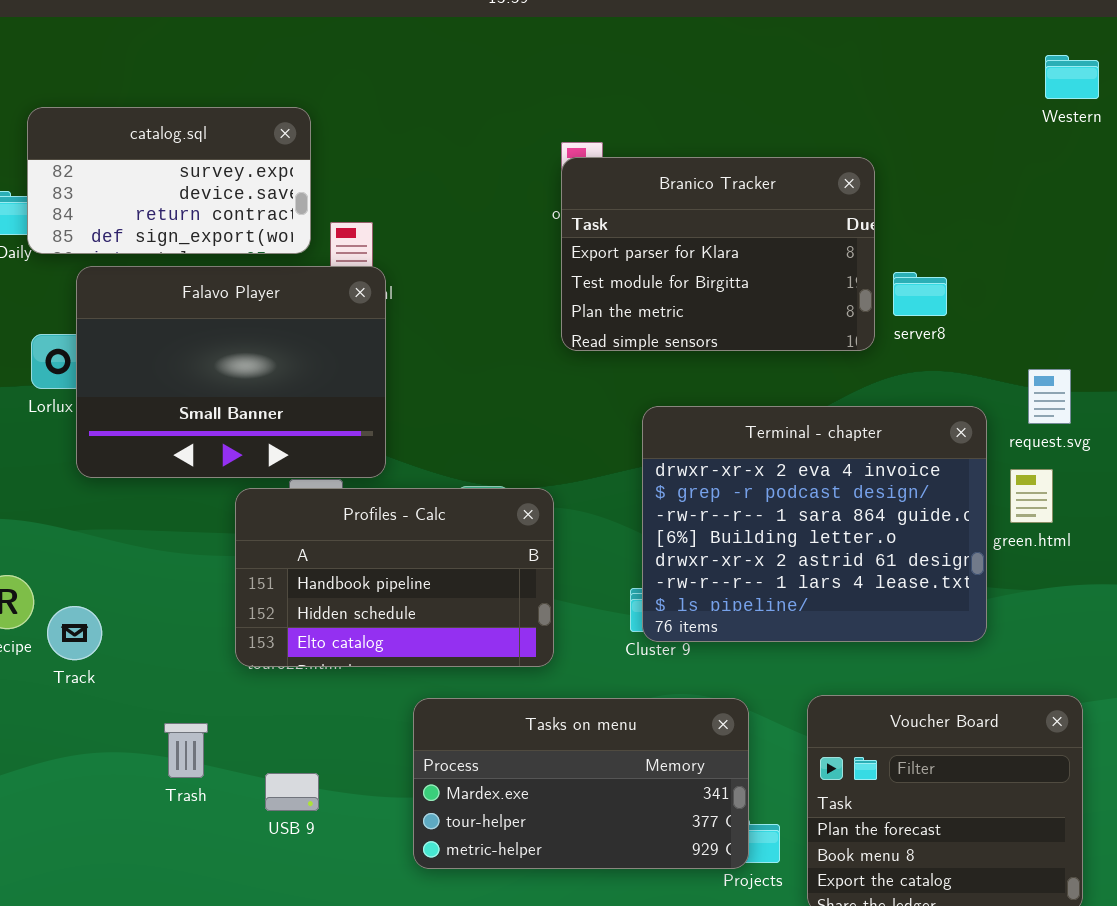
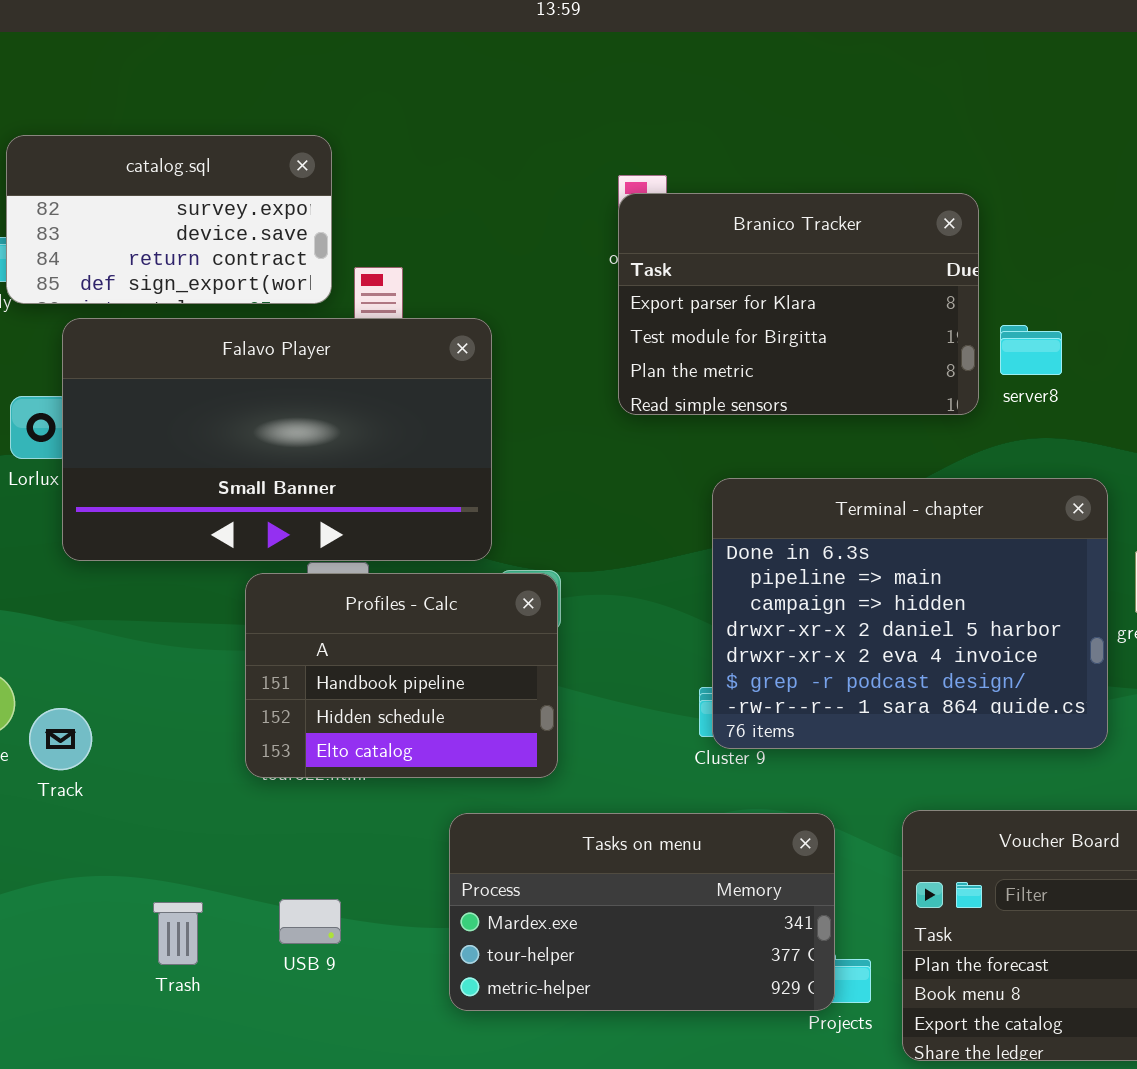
Falavo Player: [76,266,386,478] -> [62,318,492,561], resized
Terminal - chapter: [642,406,987,642] -> [712,478,1108,749], scrolled up 4 rows
Profiles - Calc: [235,488,554,667] -> [245,573,558,778], resized
Trash: [164,723,208,778] -> [153,902,203,965], moved

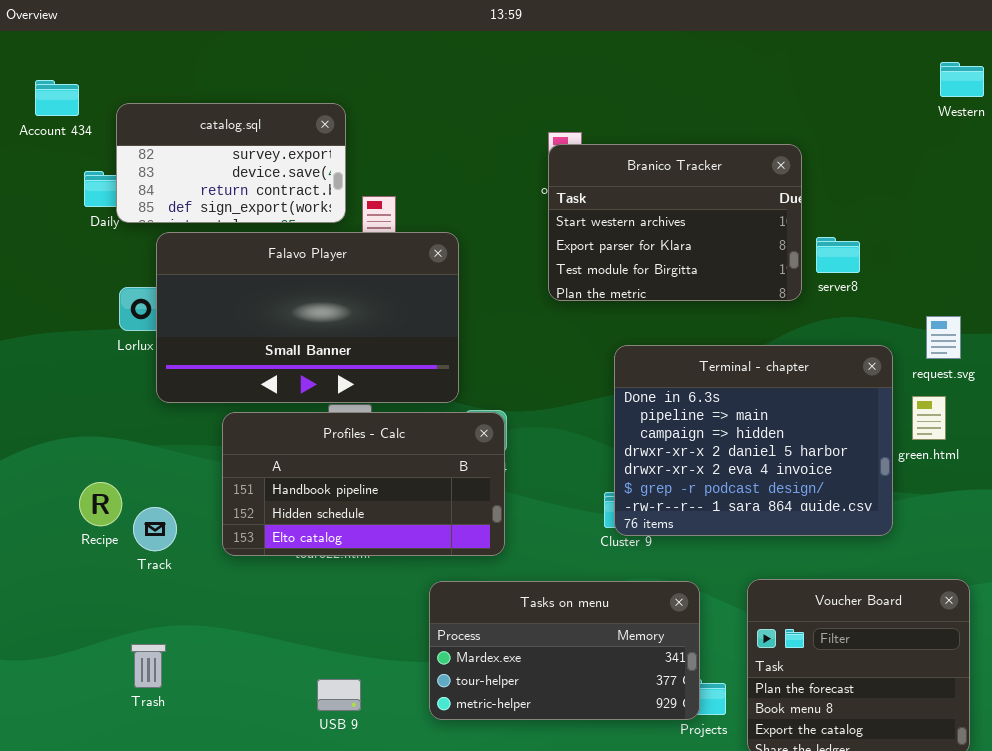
Branico Tracker: [618,193,979,415] -> [548,144,802,301], scrolled up 1 row
Profiles - Calc: [245,573,558,778] -> [222,412,505,556], resized
USB 9: [279,899,341,944] -> [317,679,361,711], moved
Trash: [153,902,203,965] -> [131,644,166,688], moved

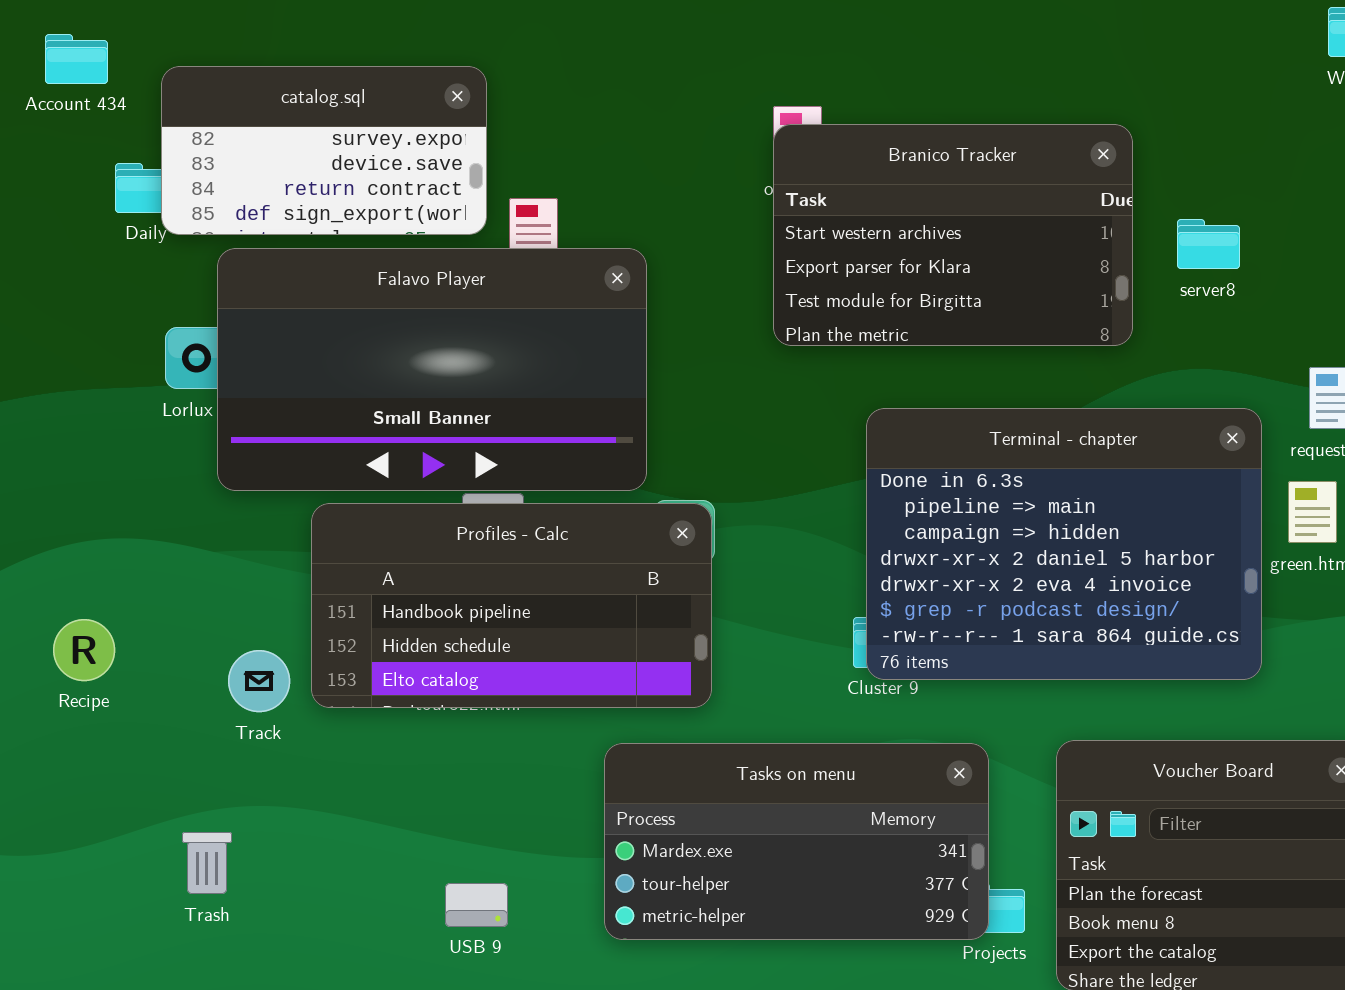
server8: [816,237,860,273] -> [1177,219,1240,269], moved
Recipe: [79,482,122,526] -> [53,619,115,681], moved
Track: [133,507,177,551] -> [228,650,290,712], moved

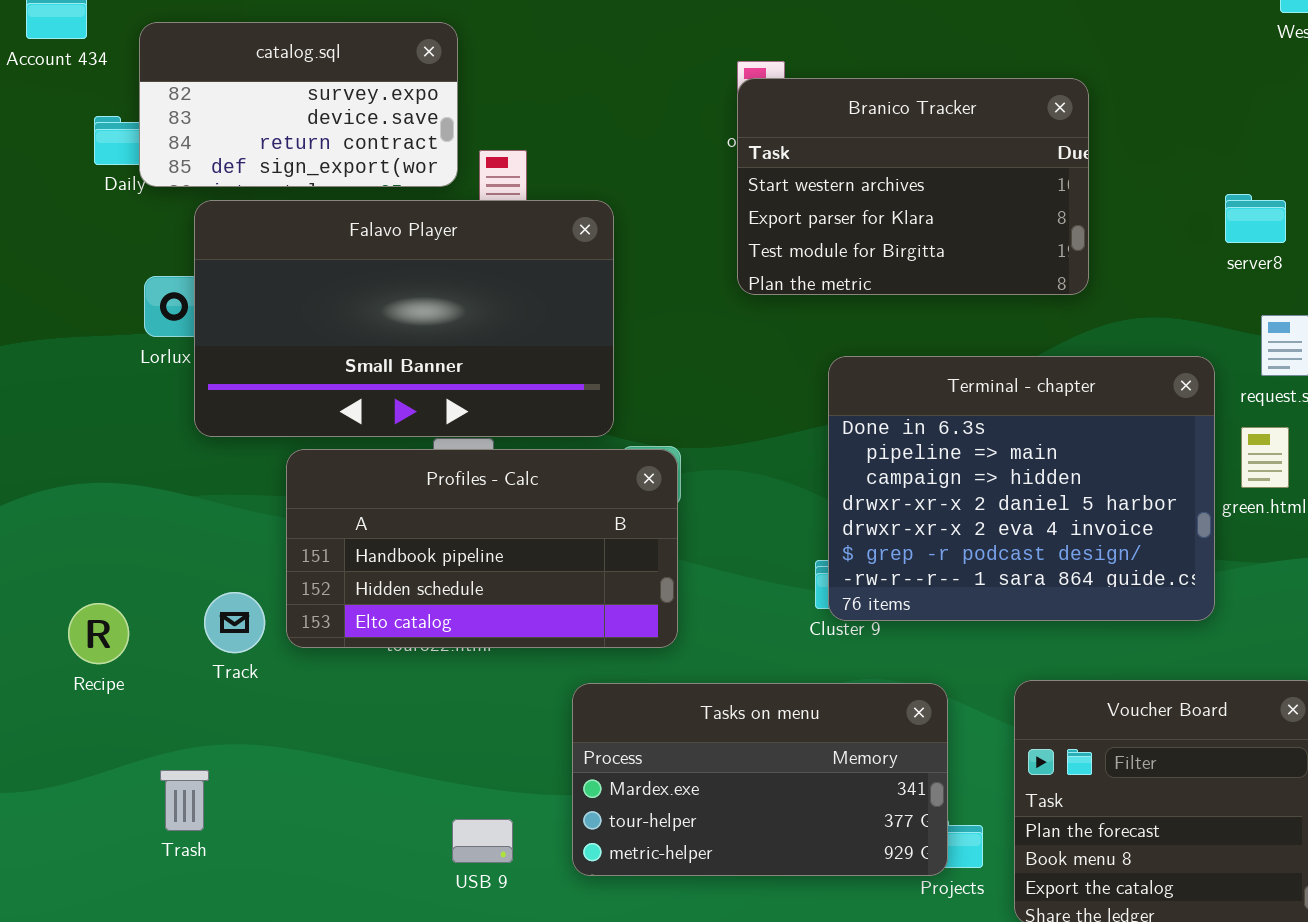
server8: [1177,219,1240,269] -> [1225,194,1286,243], moved
Recipe: [53,619,115,681] -> [68,603,129,664], moved
USB 9: [445,883,508,927] -> [452,819,513,863], moved

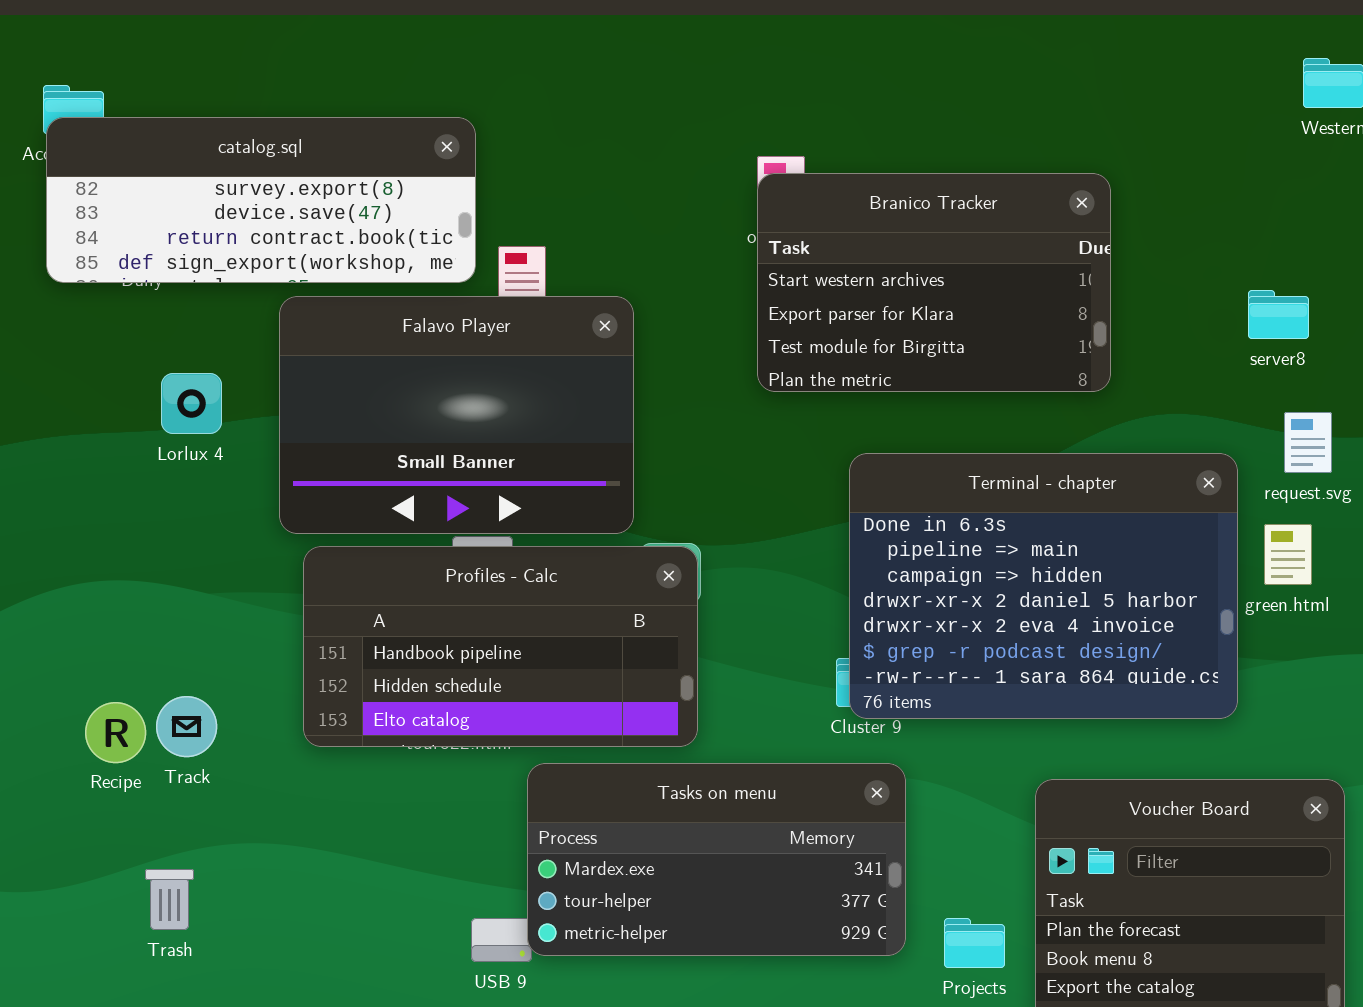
catalog.sql: [139,22,458,187] -> [46,117,476,283], resized
Falavo Player: [194,200,614,437] -> [279,296,634,534], resized
Track: [204,592,265,653] -> [156,696,217,757], moved
Tasks on menu: [572,683,948,876] -> [527,763,906,956], moved
Trash: [160,770,209,831] -> [145,869,194,930], moved

